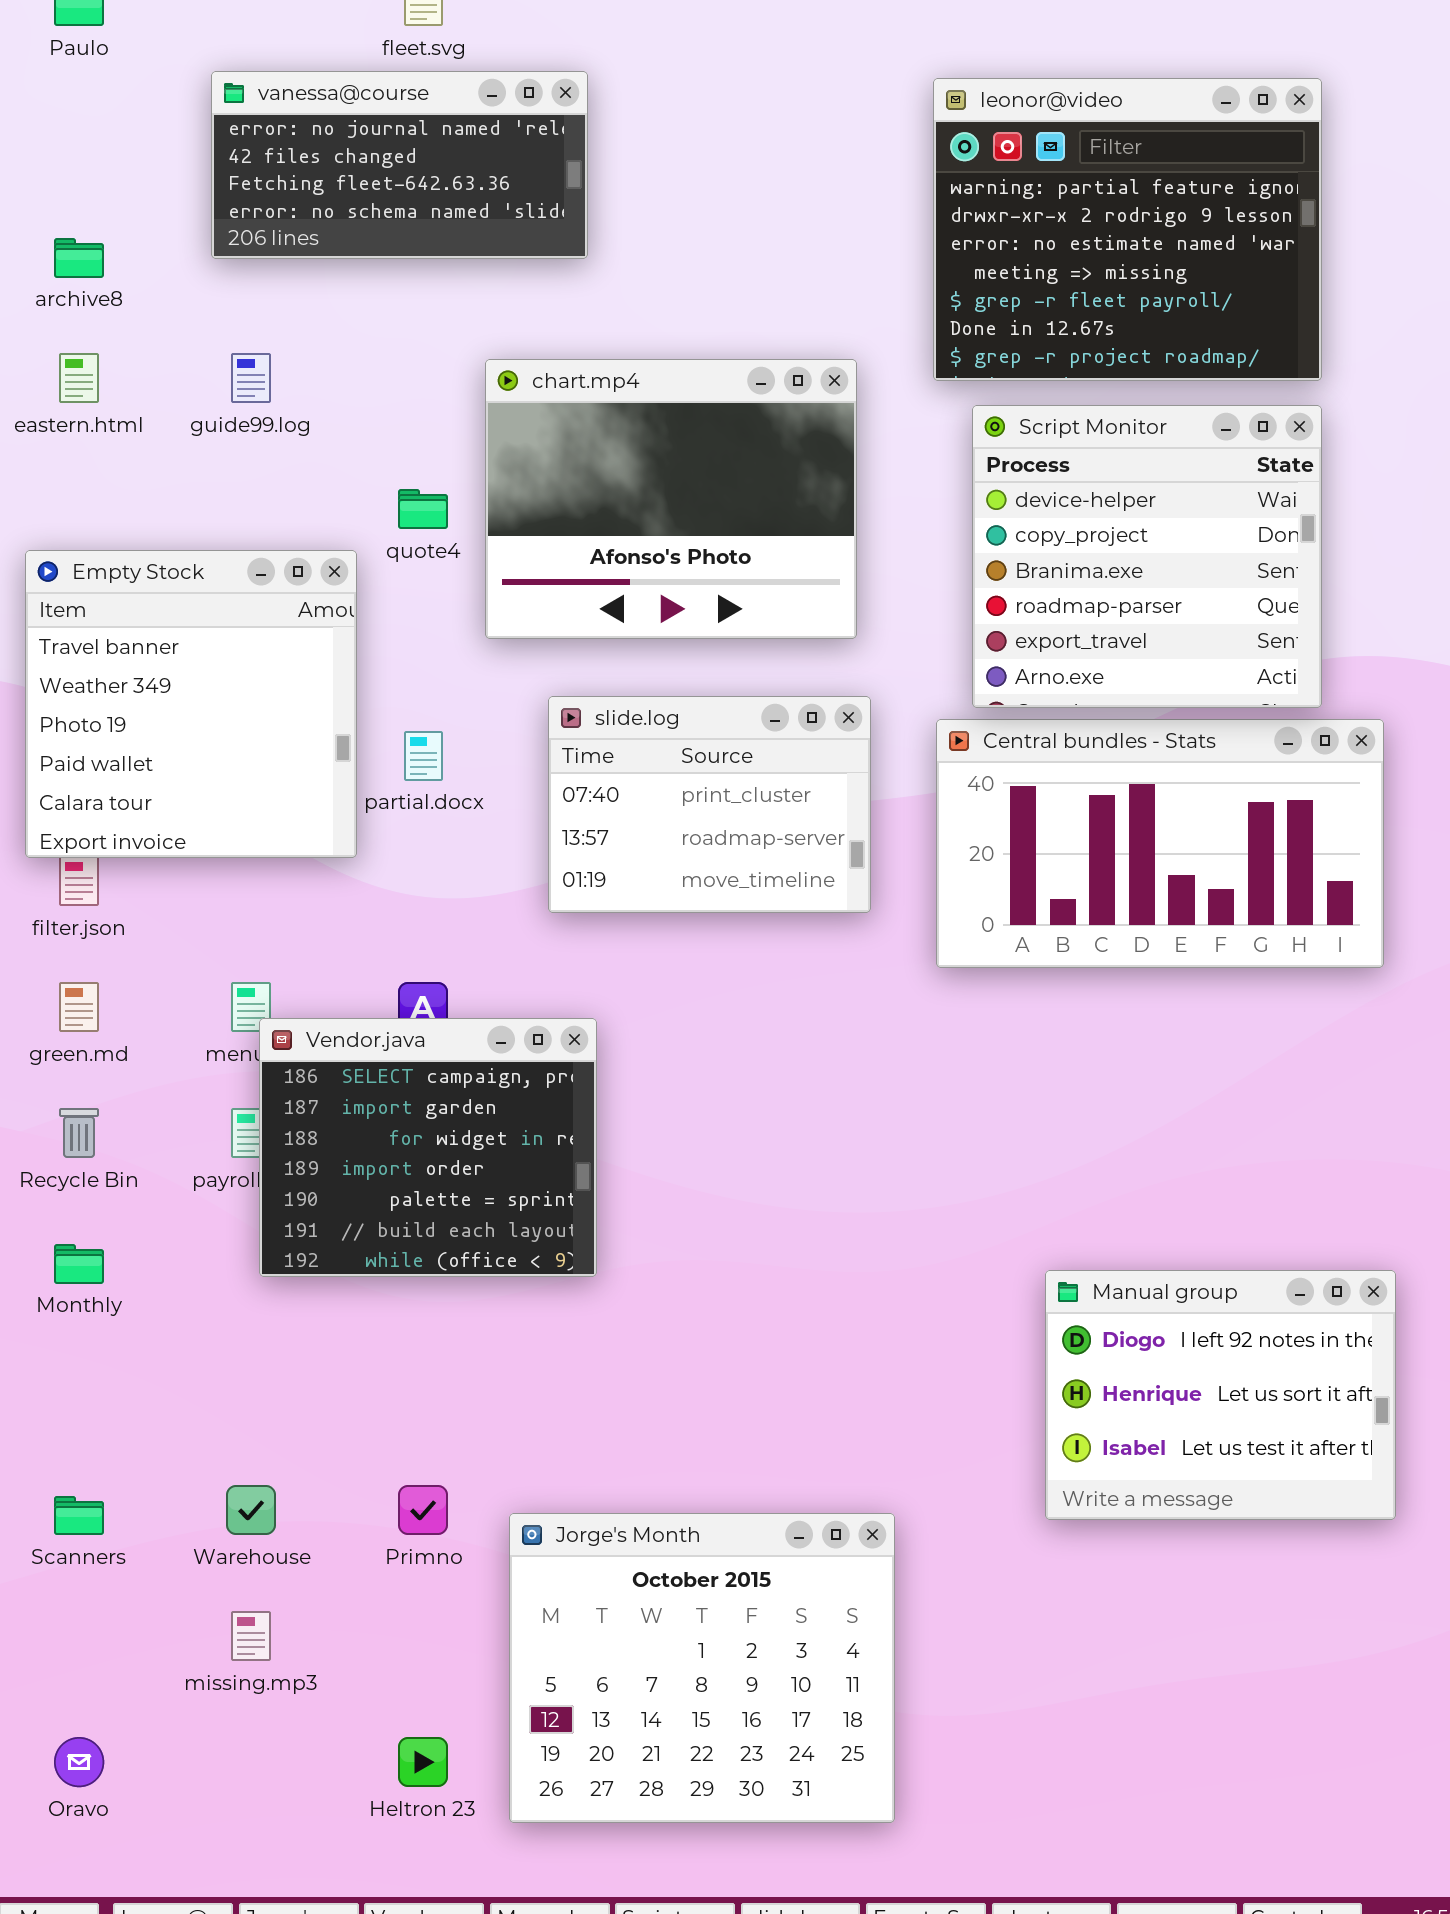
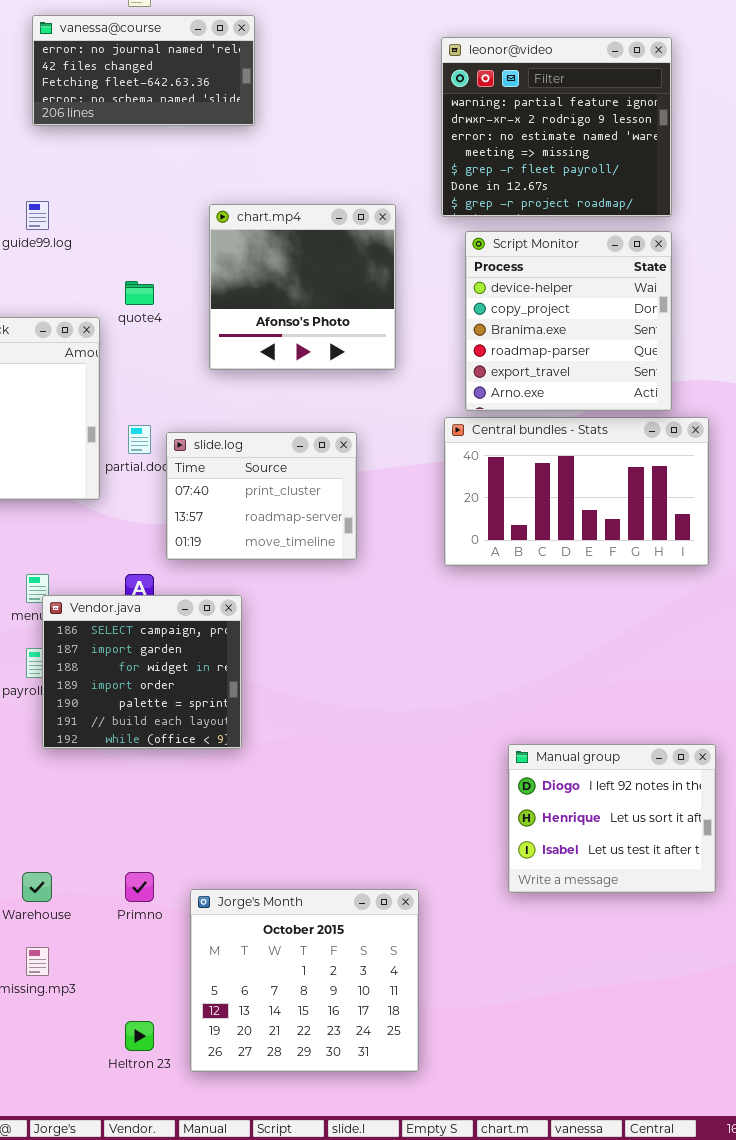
vanessa@course: [211,71,588,259] -> [32,15,255,126], moved
chart.mp4: [485,359,857,639] -> [209,204,396,370], resized
slide.log: [548,696,871,913] -> [166,432,357,560], moved

